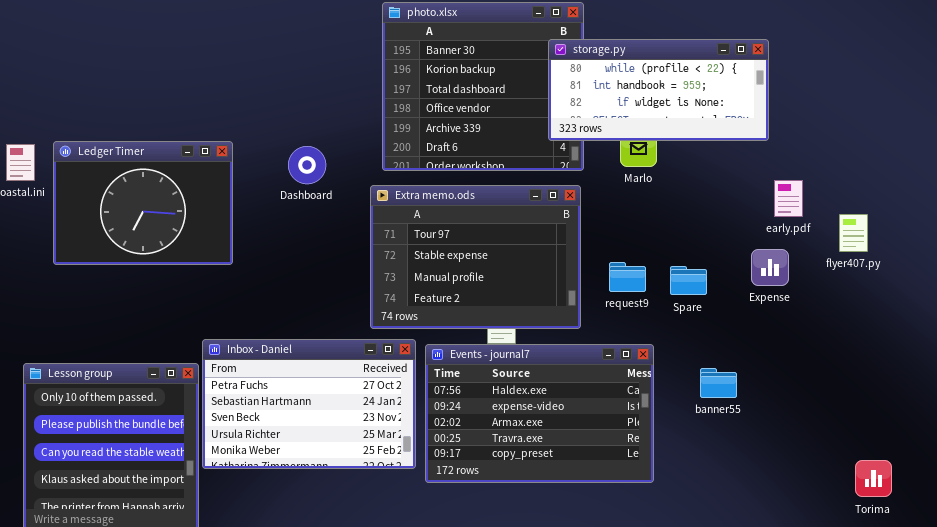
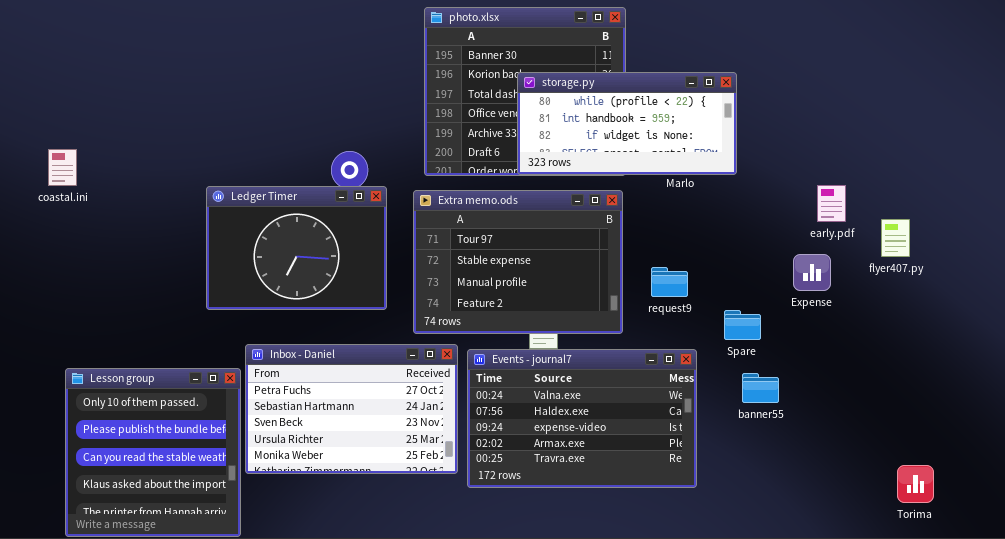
storage.py: [548,39,769,141] -> [517,72,737,175], moved
Ledger Timer: [53,141,233,265] -> [206,186,387,310], moved
Spare: [670,266,707,295] -> [724,310,761,340], moved
Events - journal7: [425,344,654,483] -> [467,349,697,488], scrolled up 1 row

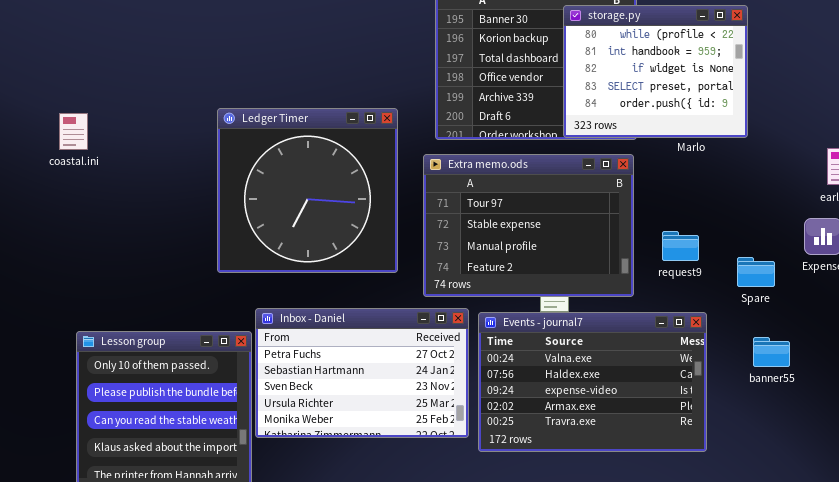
storage.py: [517,72,737,175] -> [563,5,748,138], resized
Ledger Timer: [206,186,387,310] -> [217,108,398,273], resized
Spare: [724,310,761,340] -> [737,257,775,287], moved

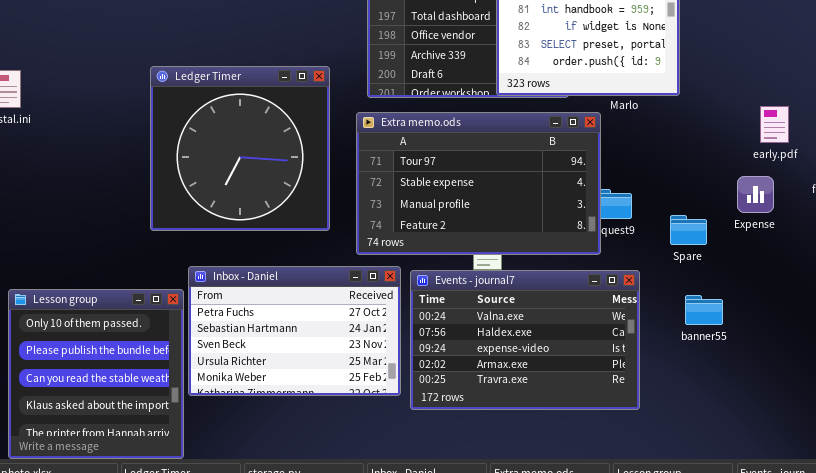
Extra memo.ods: [423,154,634,297] -> [356,112,601,255], resized

